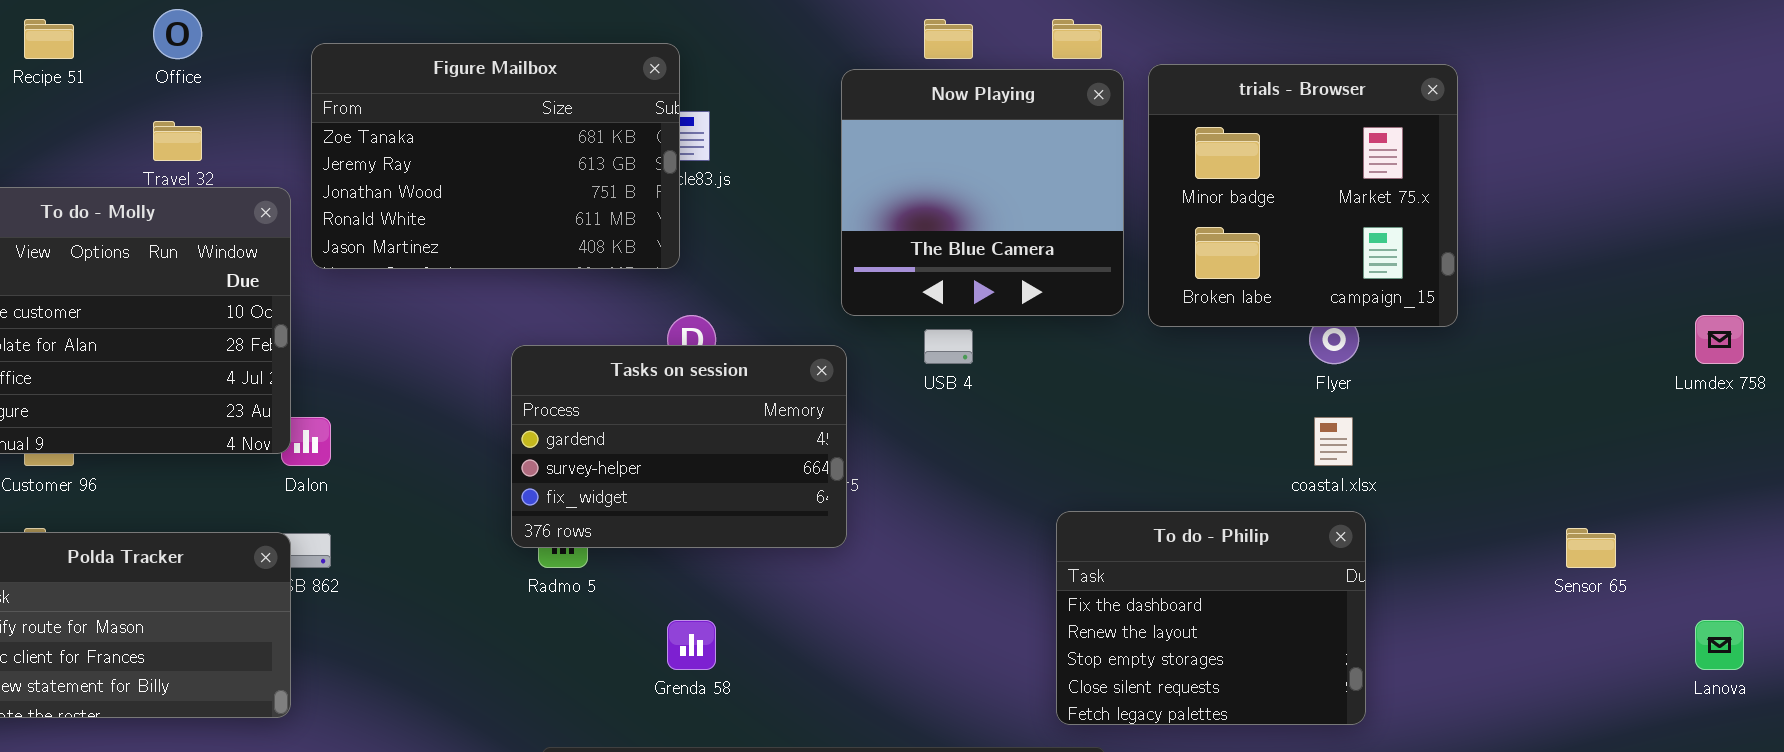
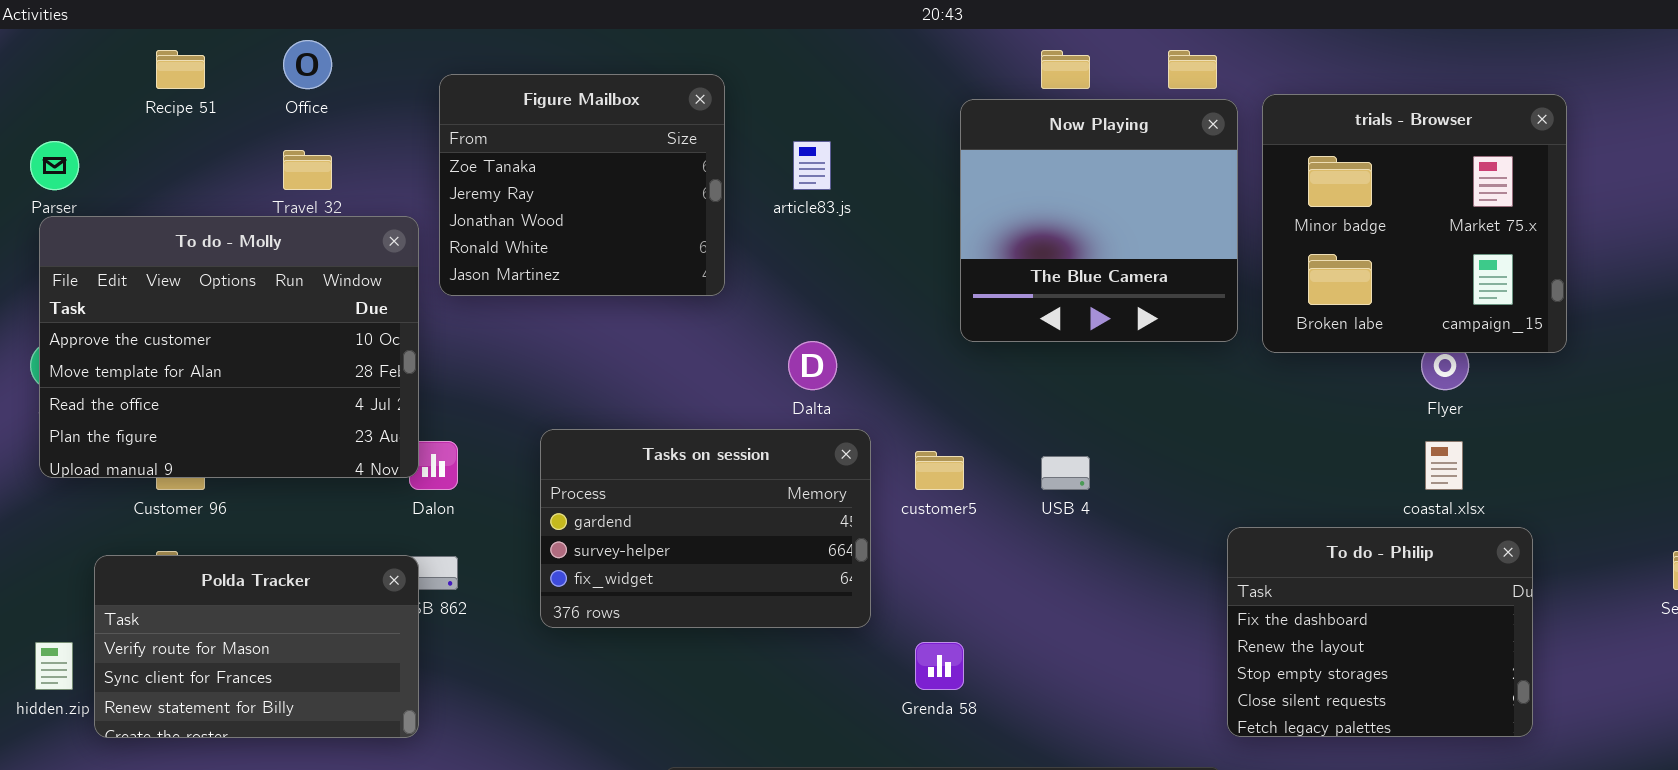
Figure Mailbox: [311,43,680,269] -> [439,74,725,296], resized
USB 4: [924,329,973,364] -> [1041,456,1090,490], moved
Tasks on session: [511,345,847,548] -> [540,429,871,628], moved
To do - Philip: [1056,511,1366,725] -> [1227,527,1533,737], moved
Grenda 58: [667,620,716,670] -> [915,642,964,690], moved

